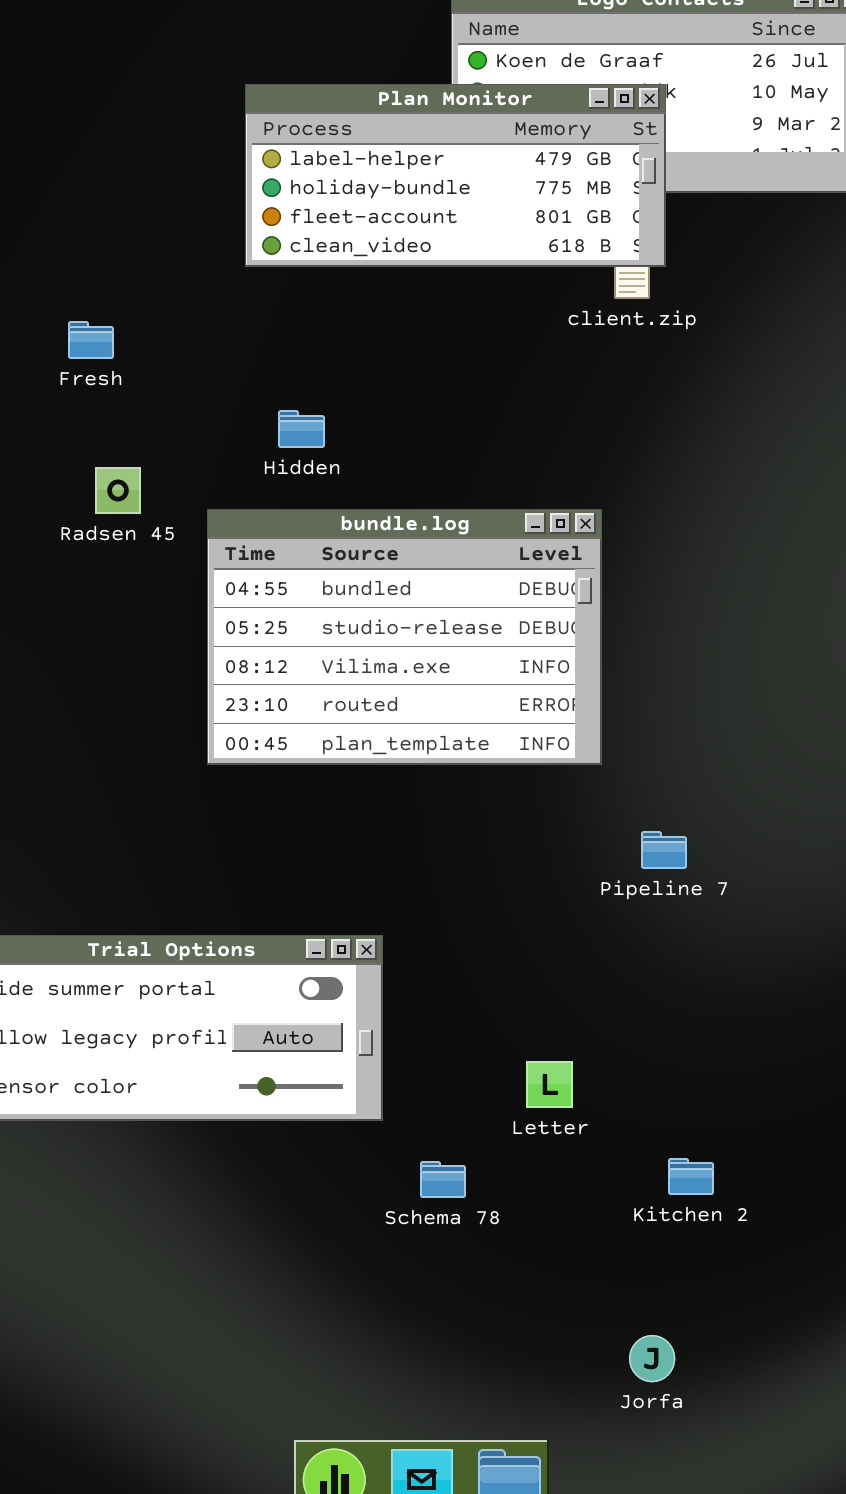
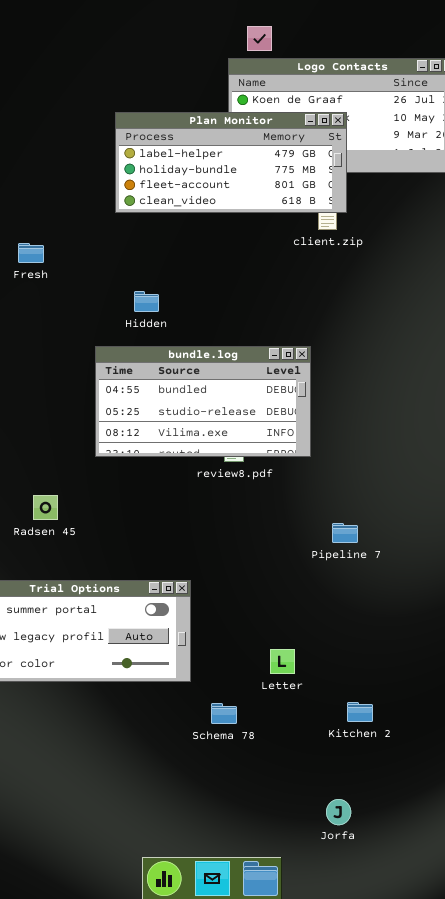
Radsen 45: [95,467,141,514] -> [33,495,58,520], moved
bundle.log: [207,509,602,765] -> [95,346,311,457], resized

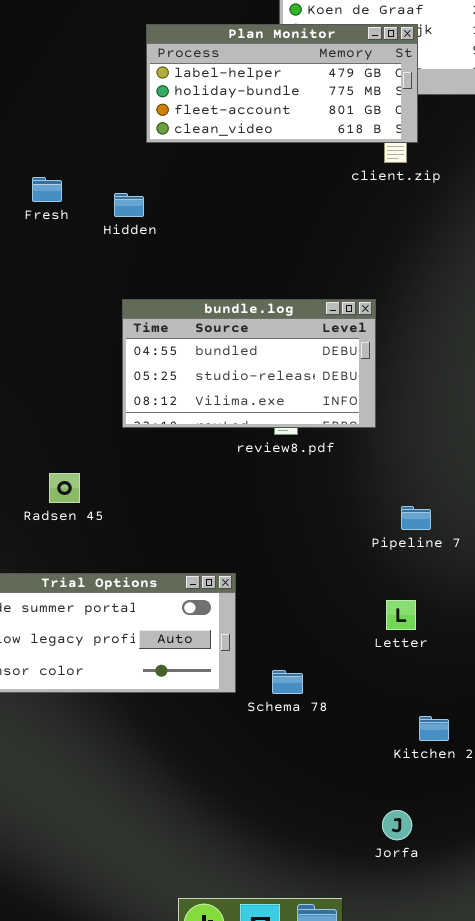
Hidden: [134,291,159,312] -> [114,193,144,217], moved
Letter: [270,649,295,674] -> [386,600,416,630], moved
Schema 78: [211,703,237,724] -> [272,670,303,694], moved
Jorfa: [326,799,351,825] -> [382,810,412,840], moved

